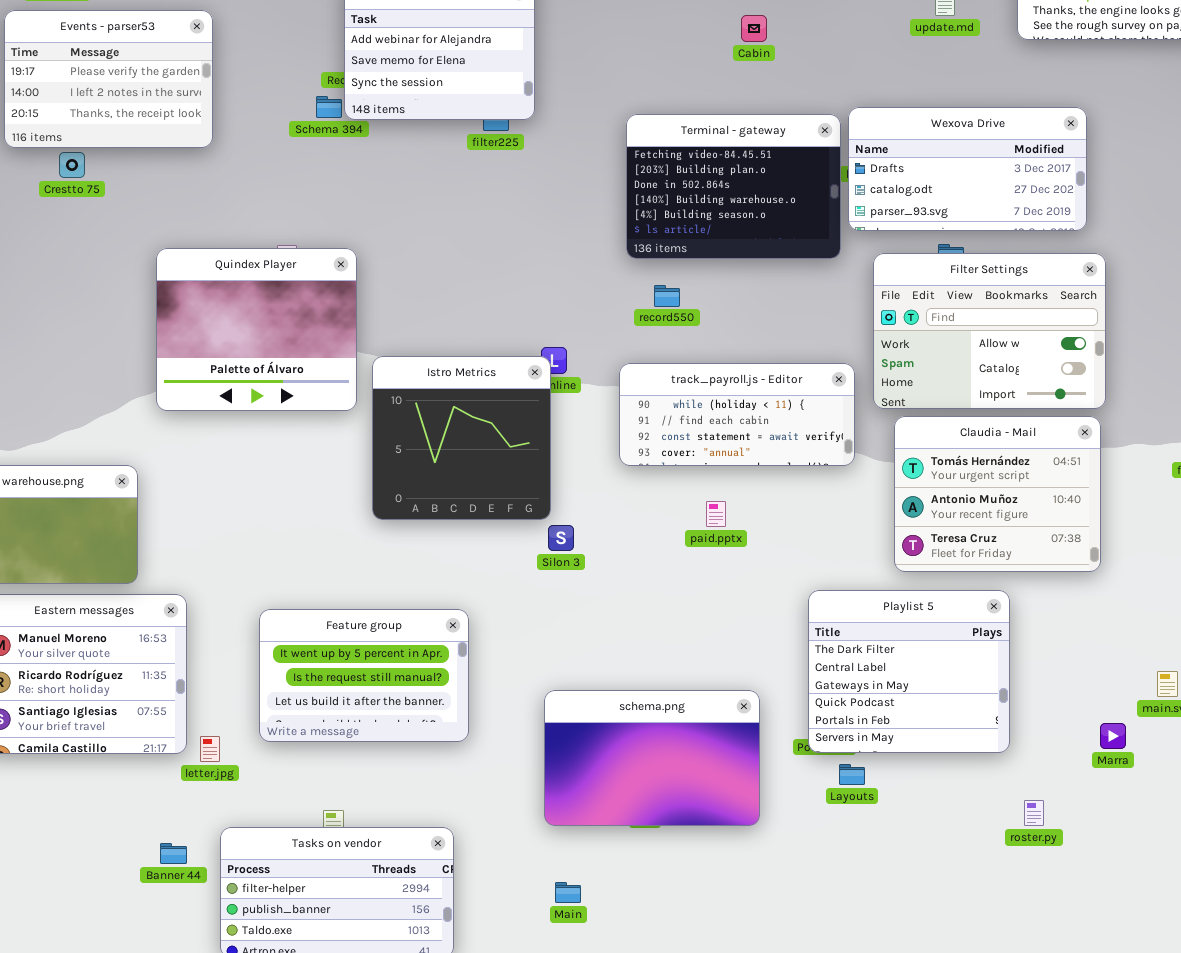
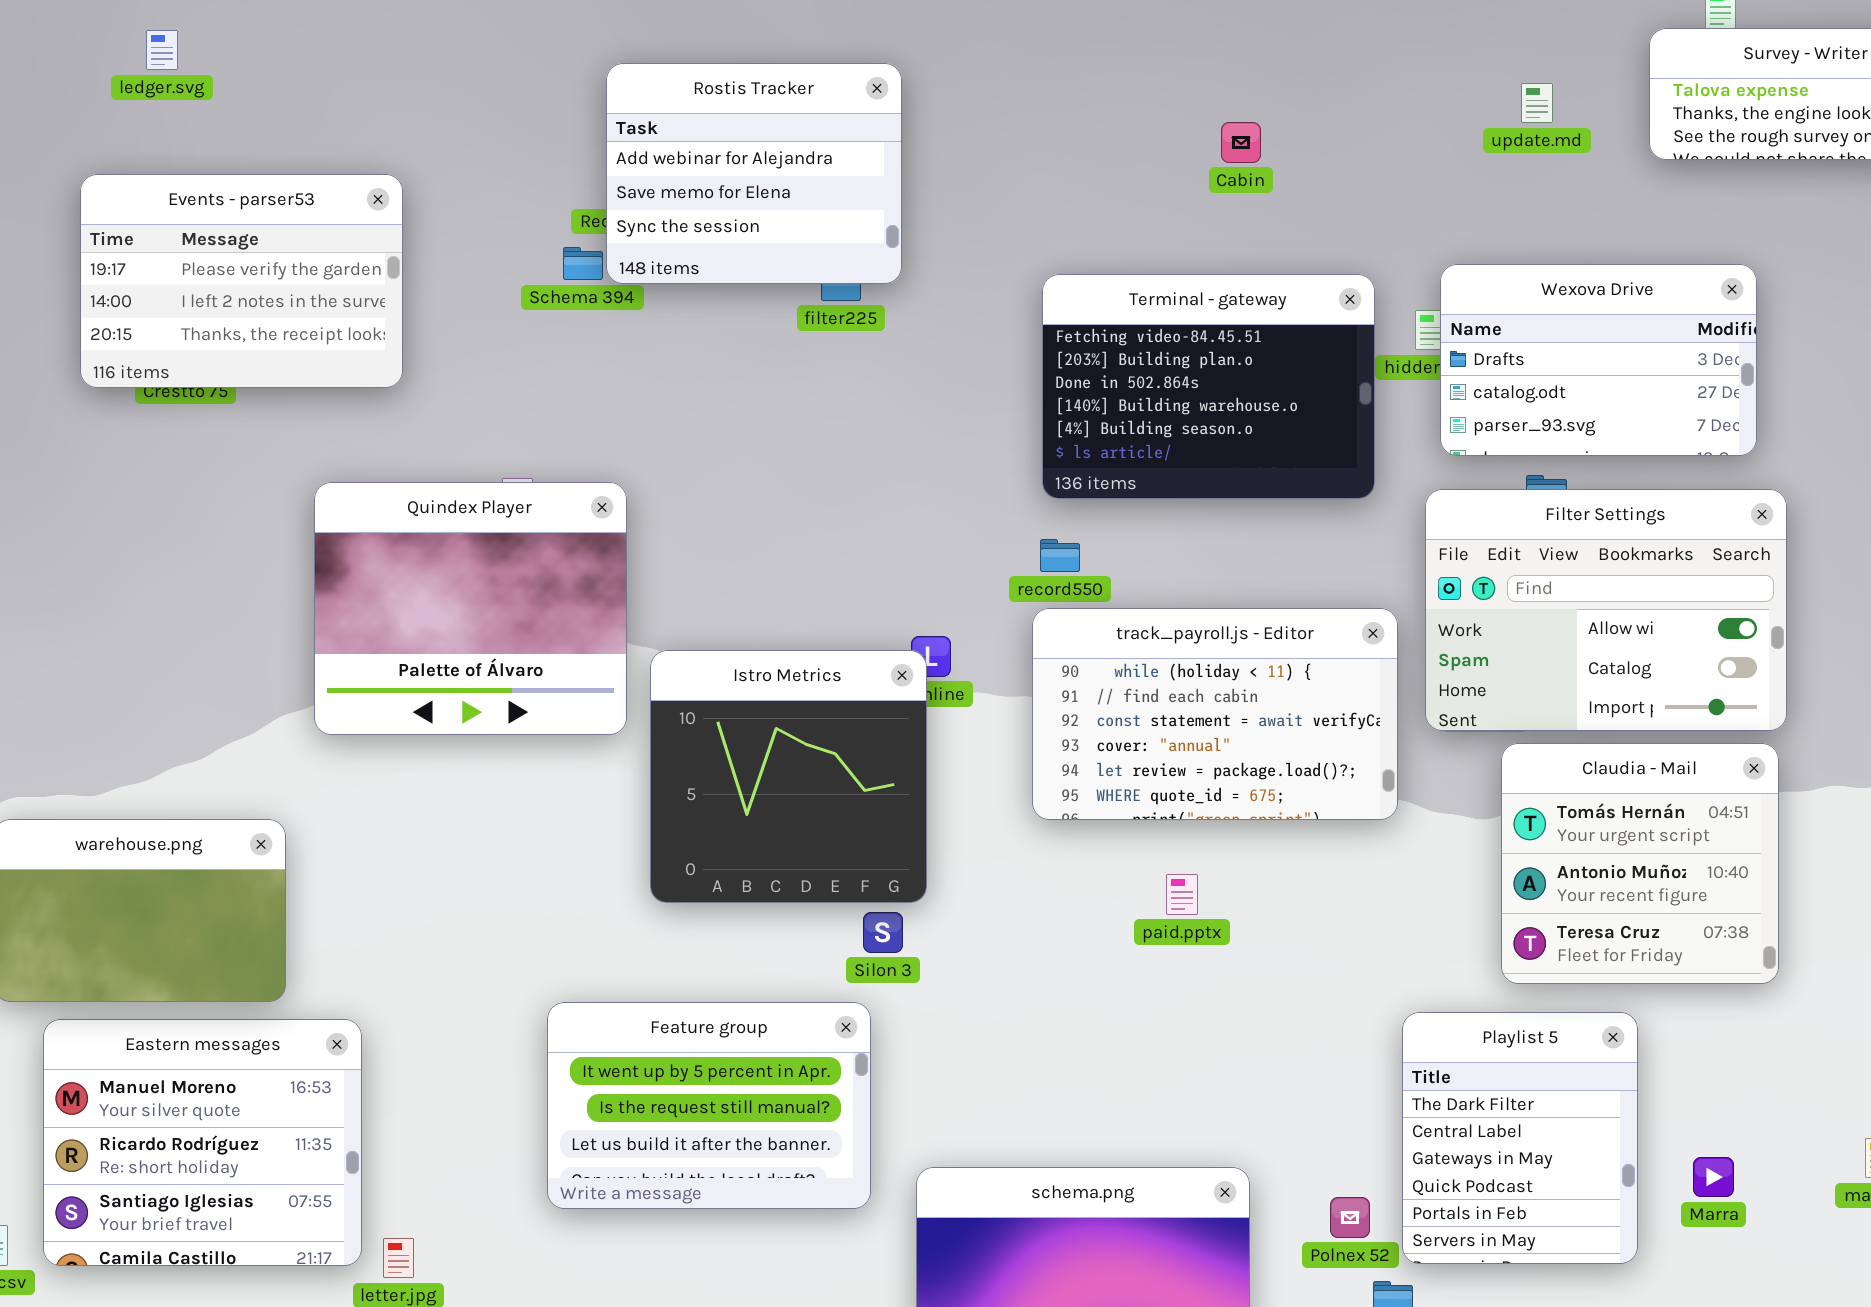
Events - parser53: [4,10,213,148] -> [80,174,403,388], moved
Wexova Drive: [848,107,1087,231] -> [1440,264,1757,456], resized
record550: [654,285,680,307] -> [1040,539,1080,572], moved
track_payroll.js - Editor: [619,363,855,466] -> [1032,608,1398,820], resized
Claudia - Mail: [894,416,1101,572] -> [1501,743,1779,984], resized
Silon 3: [548,525,574,551] -> [863,912,903,953], moved
Playlist 5: [808,590,1010,753] -> [1402,1012,1638,1264], resized
Feature group: [259,609,469,742] -> [547,1002,871,1209], moved
Marra: [1100,723,1126,749] -> [1693,1157,1734,1197], moved

